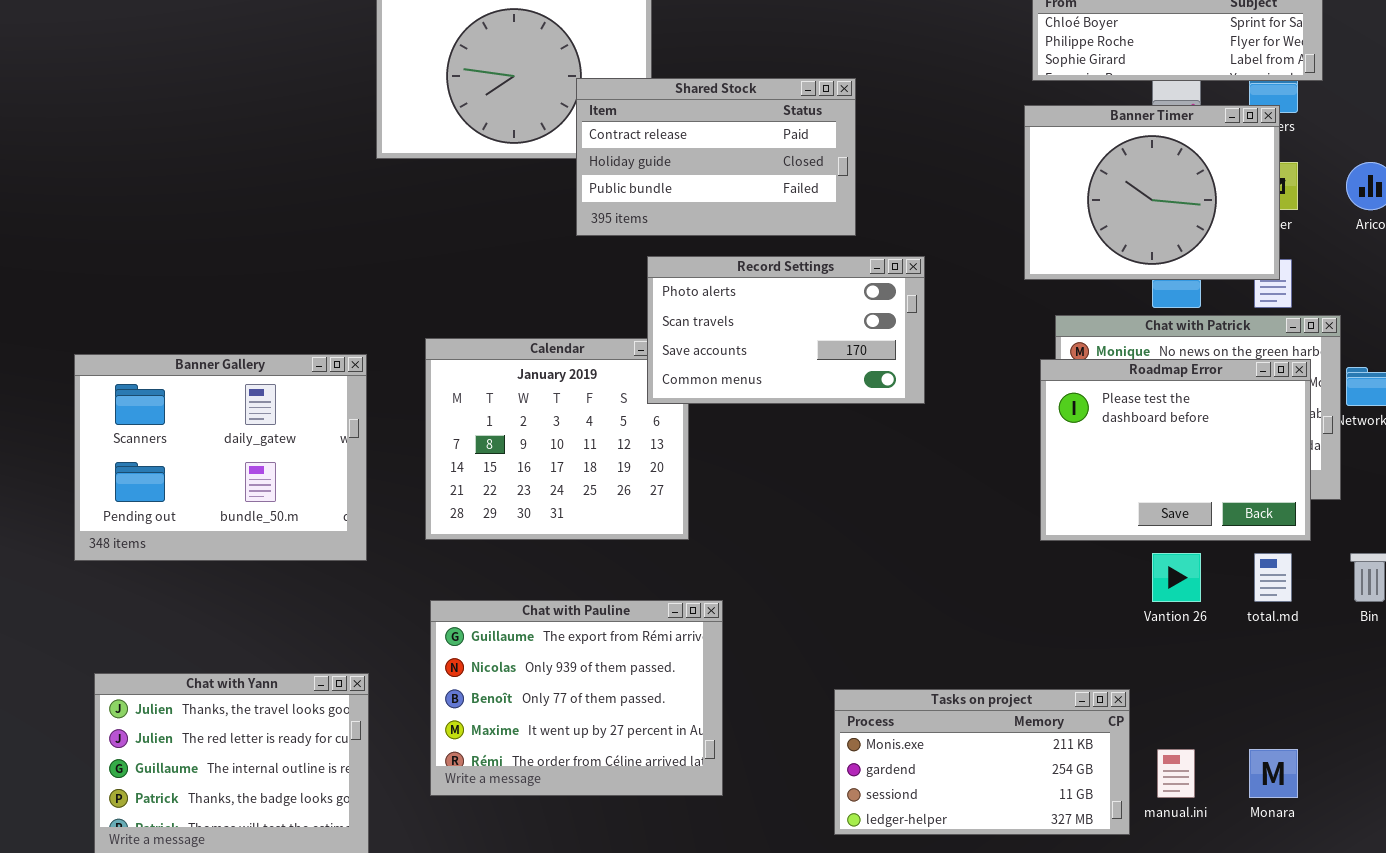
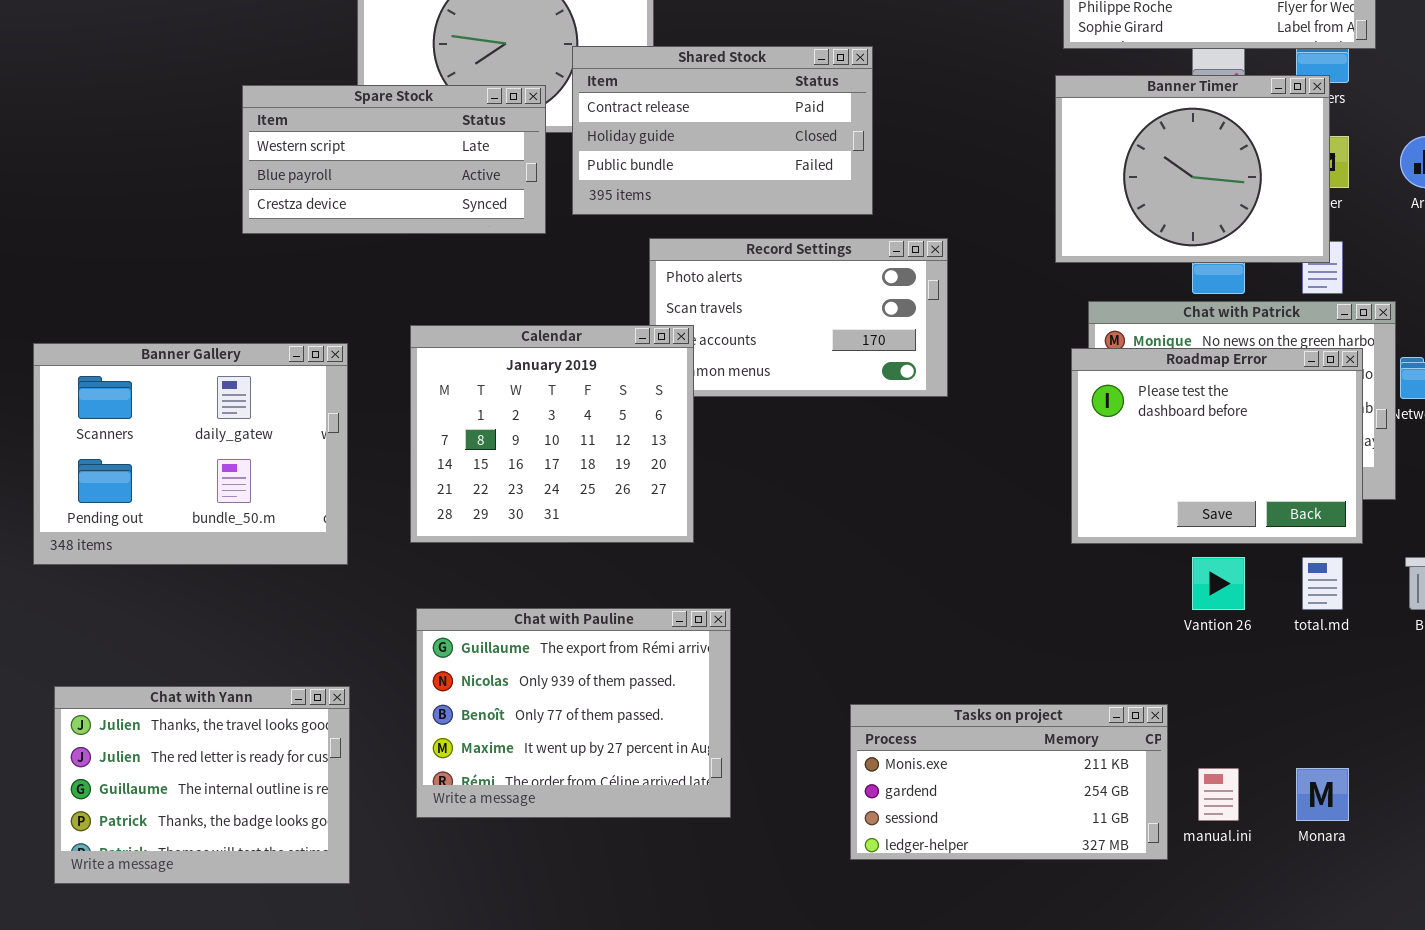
Spare Stock: none -> [242,85,546,234], opened
Calendar: [425,338,689,540] -> [410,325,694,543], raised

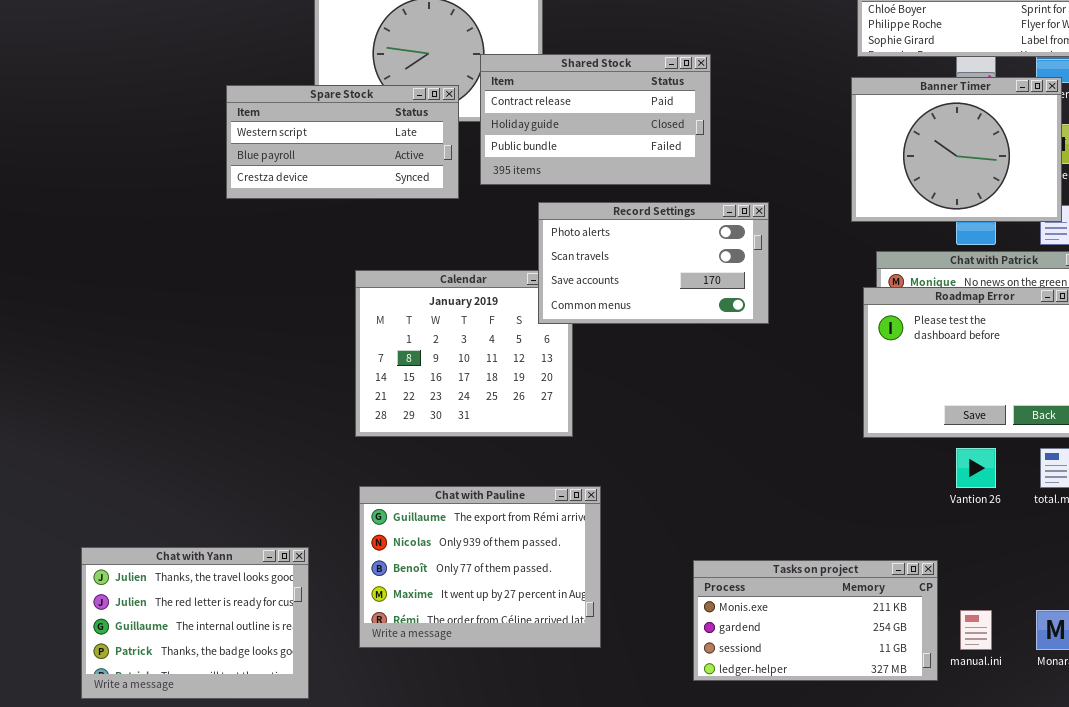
Record Settings: [649,238,948,397] -> [538,202,769,324], raised
Banner Gallery: [33,343,348,565] -> none, closed

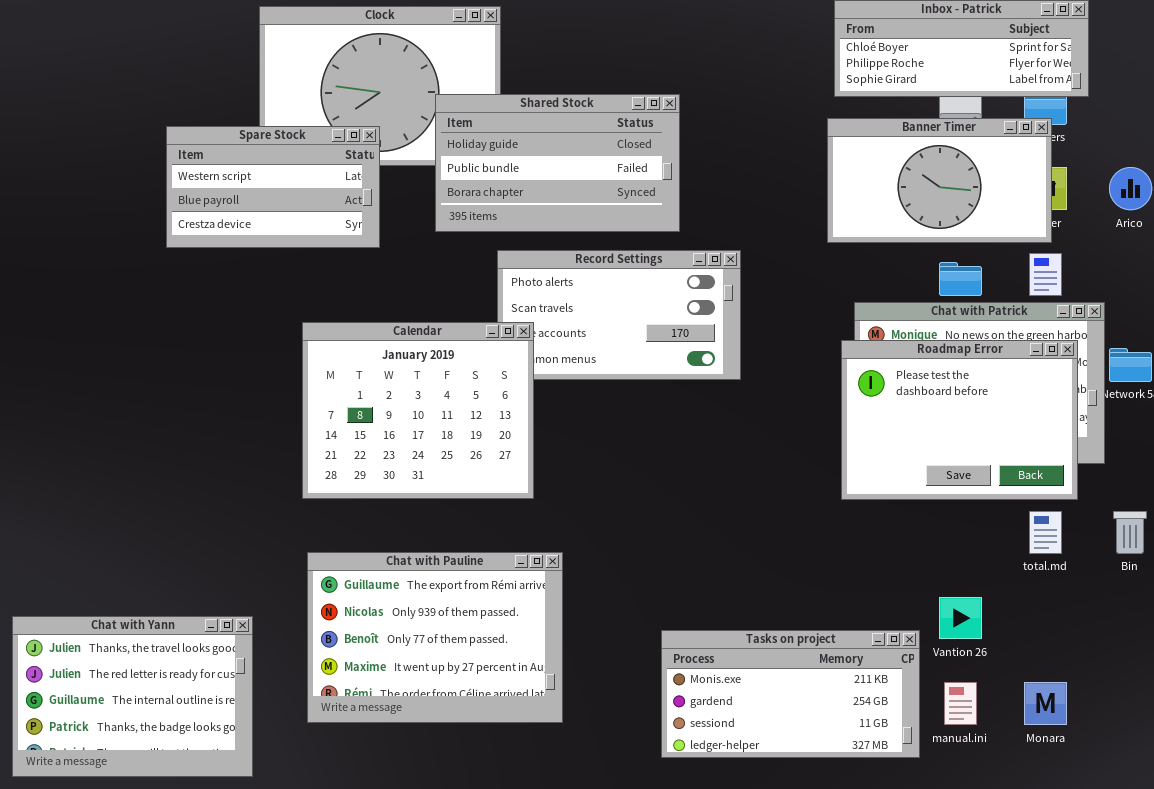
Shared Stock: [480,54,711,185] -> [435,94,680,232], scrolled down 1 row
Banner Timer: [851,77,1062,222] -> [827,118,1052,243], resized
Spare Stock: [226,85,459,199] -> [166,126,380,248], resized
Calendar: [355,270,573,437] -> [302,322,534,499], raised
Vantion 26: [956,448,996,488] -> [939,597,982,639], moved

